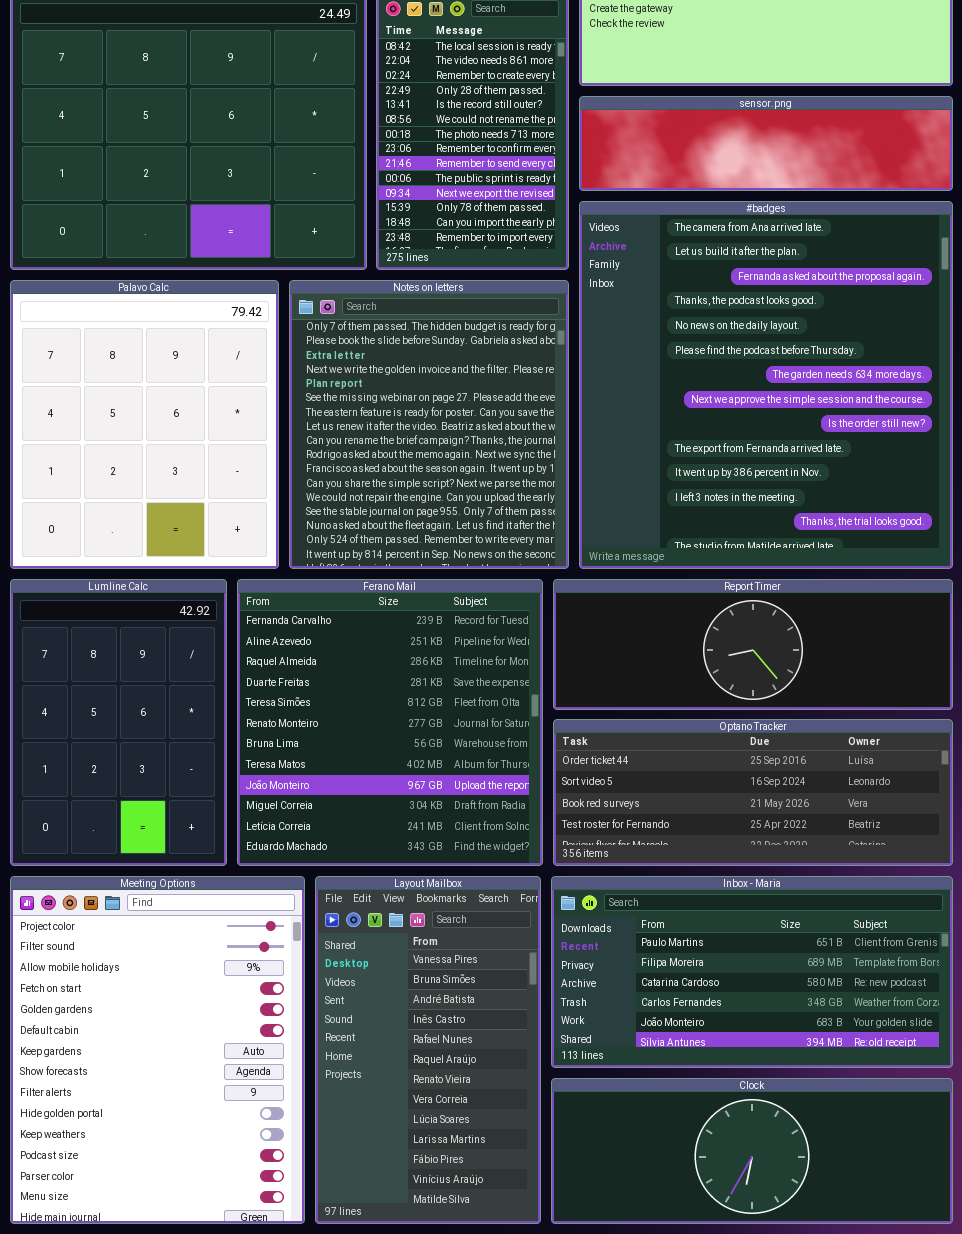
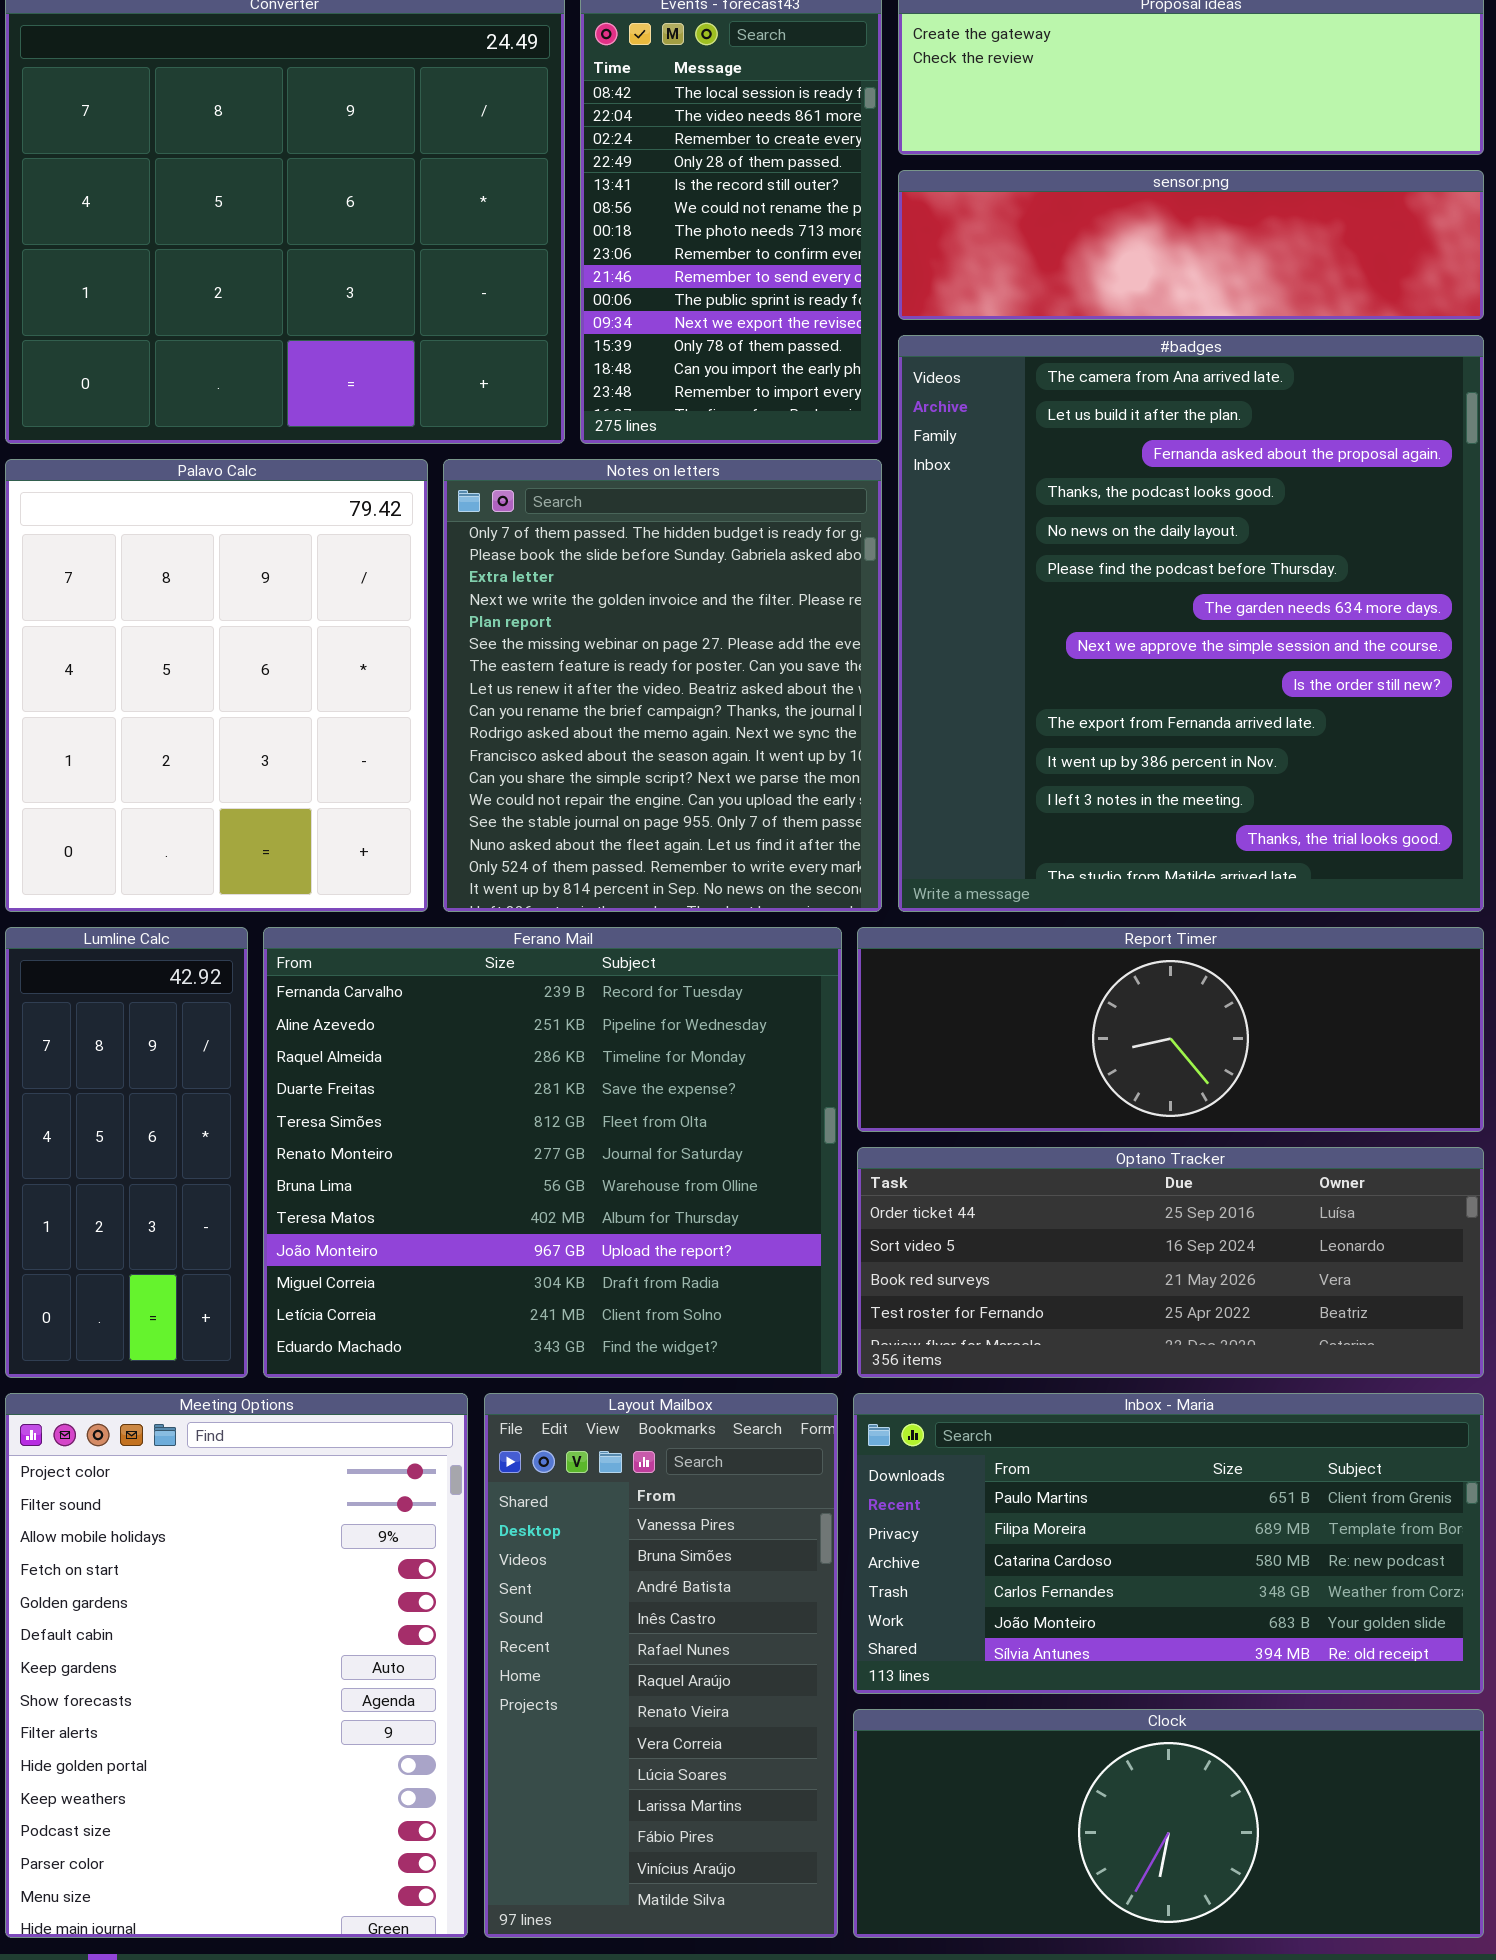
Lumline Calc: [10,579,227,866] -> [5,927,248,1378], resized
Ferano Mail: [237,579,543,866] -> [263,927,842,1378], resized

